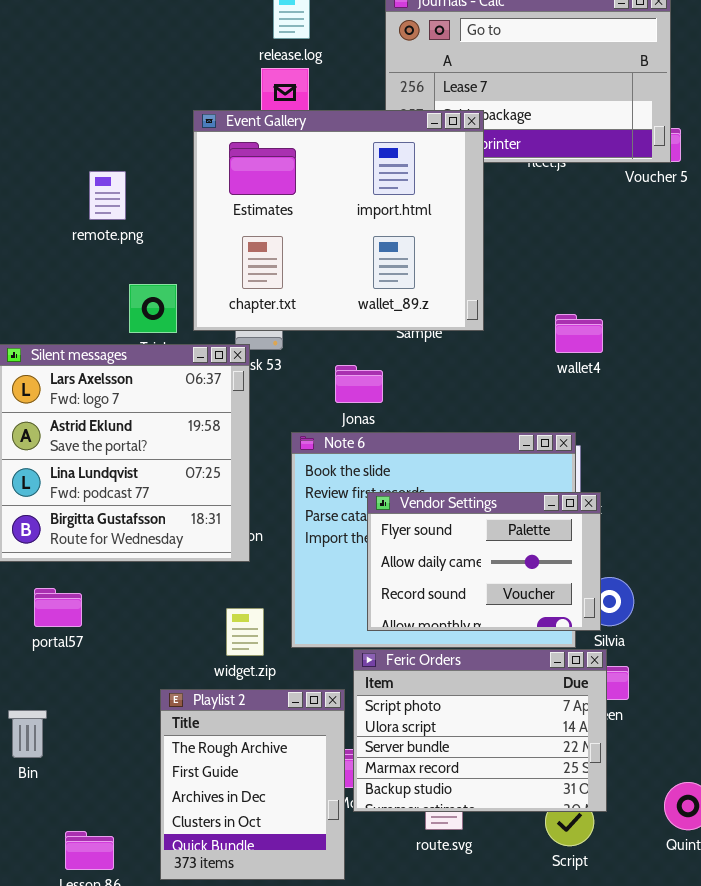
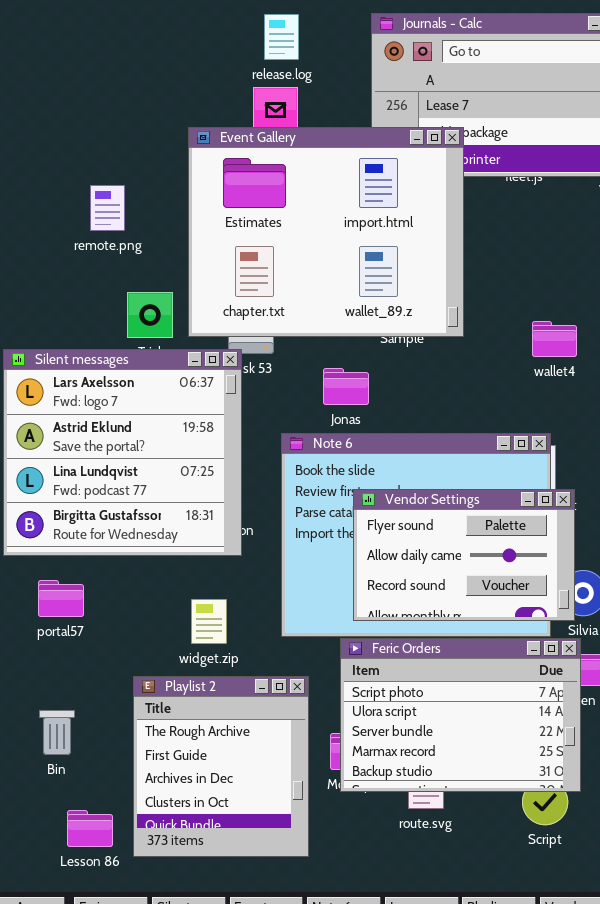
widget.zip: [226,608,264,656] -> [191,599,227,644], moved
Playlist 2: [160,689,345,880] -> [133,676,309,857], moved
Bin: [8,710,47,758] -> [39,710,75,755], moved

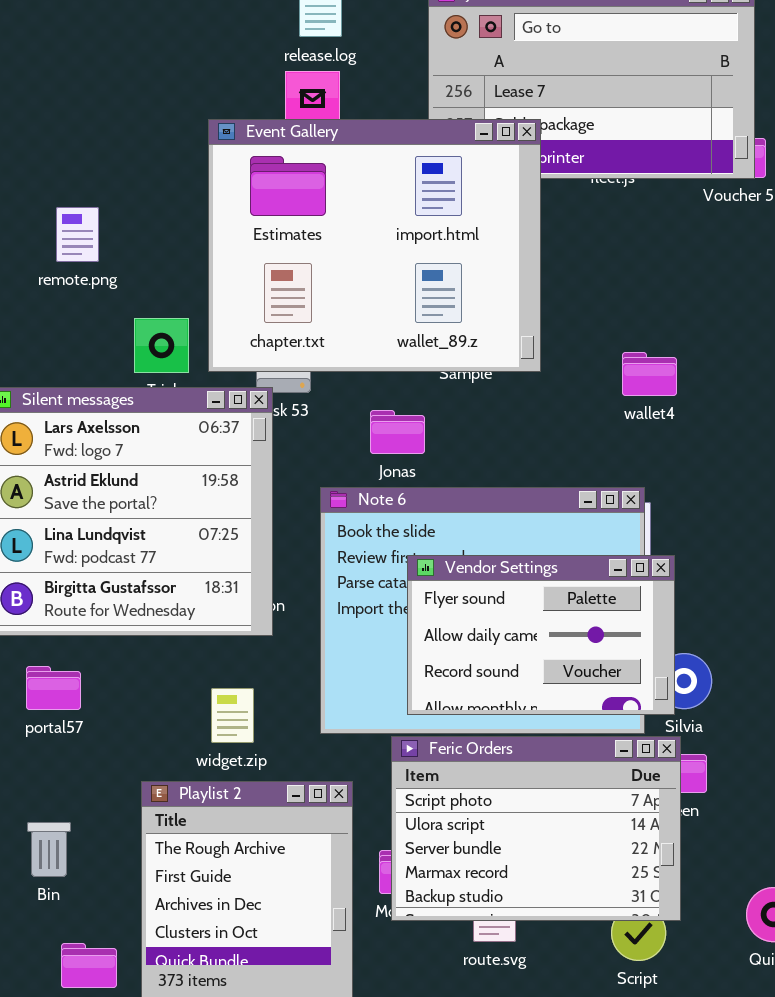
remote.png: [90,185,125,231] -> [56,207,99,262], moved

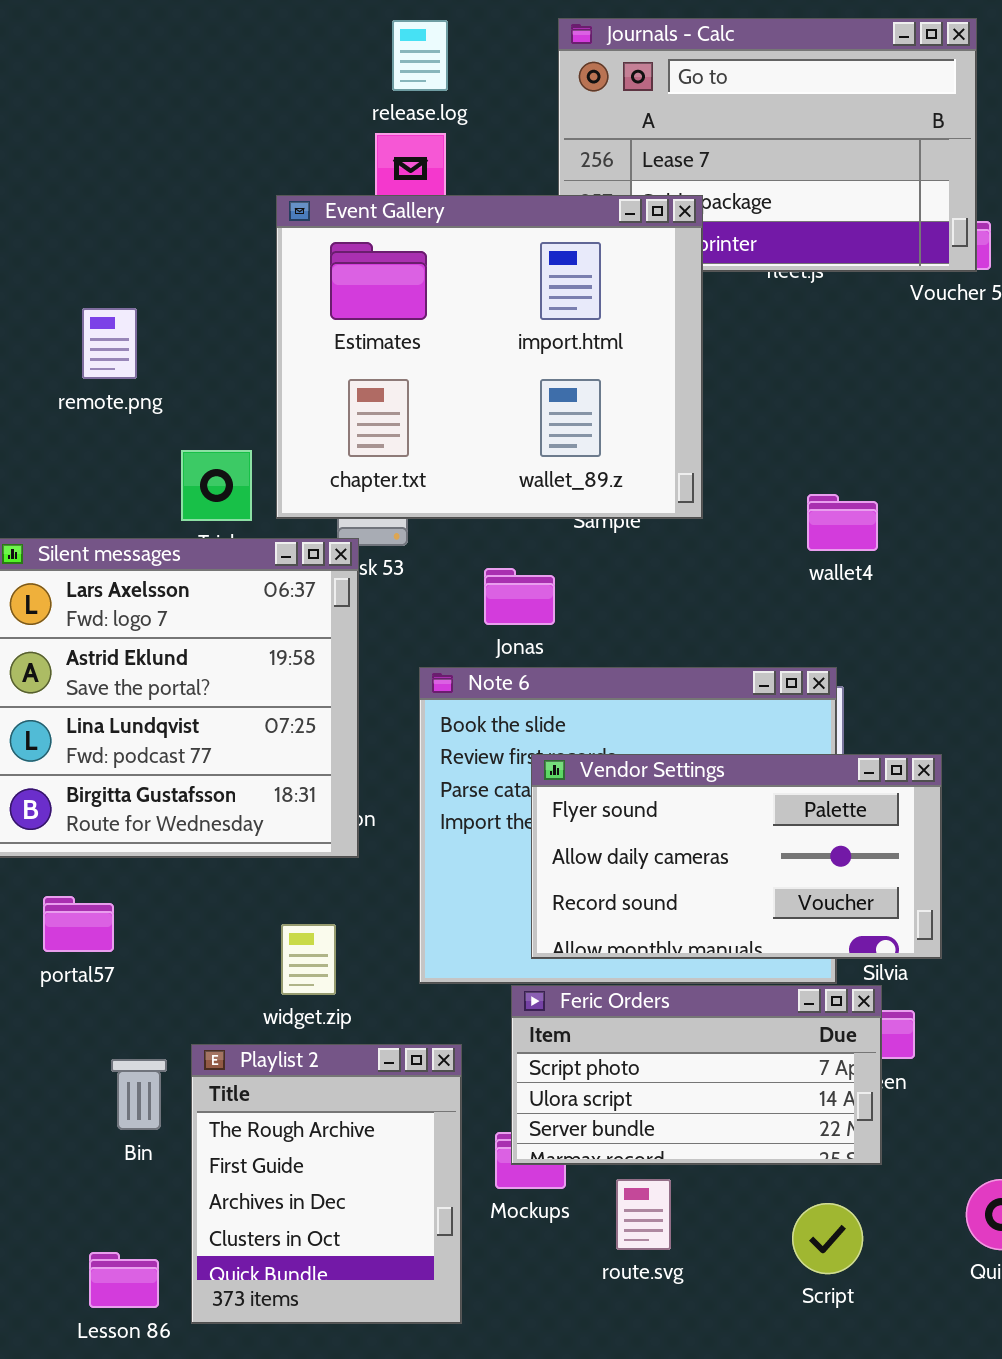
Vendor Settings: [407,555,675,715] -> [531,754,942,959], resized
Feric Orders: [391,736,681,921] -> [511,985,882,1165], resized
Bin: [27,822,71,877] -> [111,1059,167,1130], moved

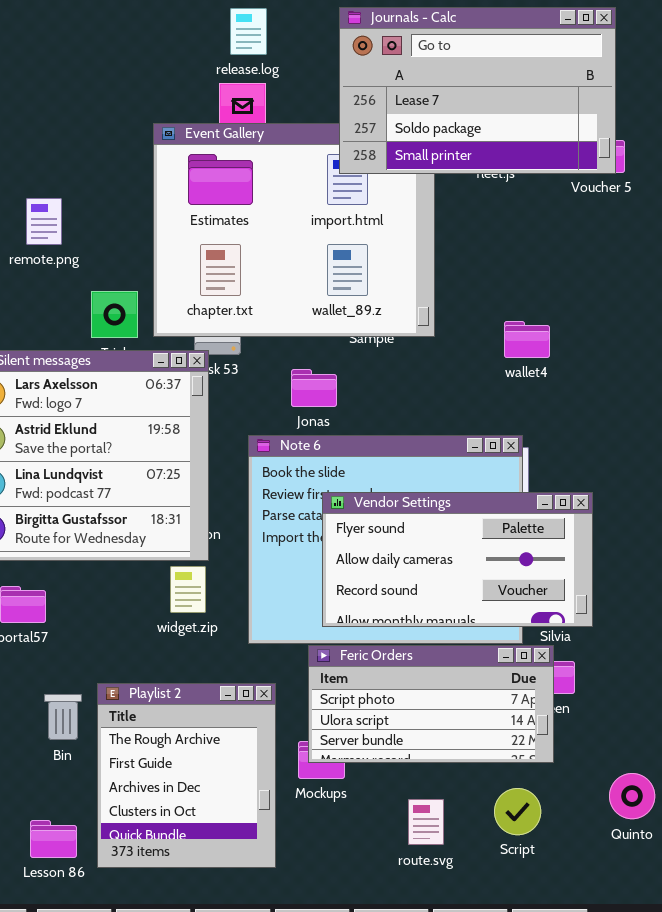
Journals - Calc: [558,18,977,272] -> [339,7,616,174], raised
widget.zip: [281,924,336,995] -> [170,566,206,613], moved
route.svg: [616,1179,671,1250] -> [408,799,444,845], moved

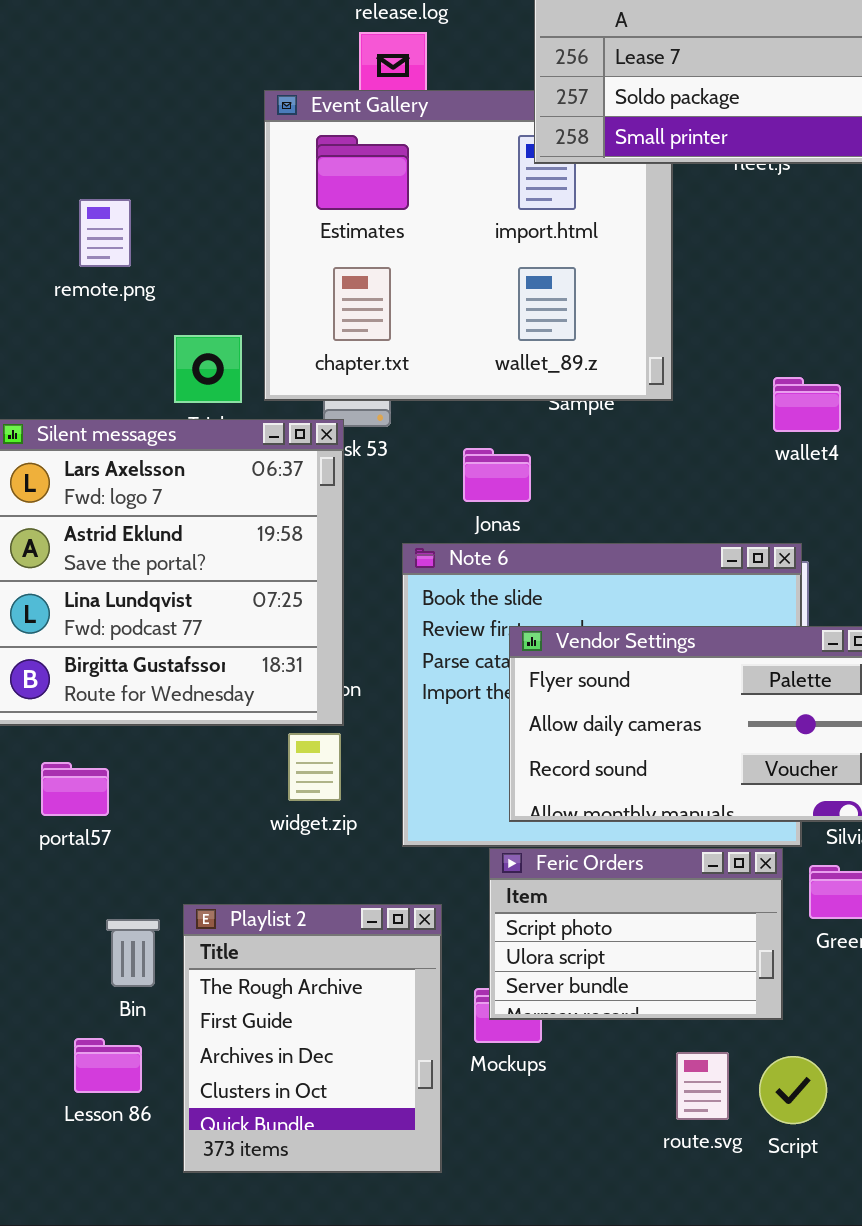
Feric Orders: [308,645,554,763] -> [489,848,783,1020], resized
route.svg: [408,799,444,845] -> [676,1052,729,1120], moved
Lesson 86: [30,820,77,858] -> [74,1038,142,1093], moved

